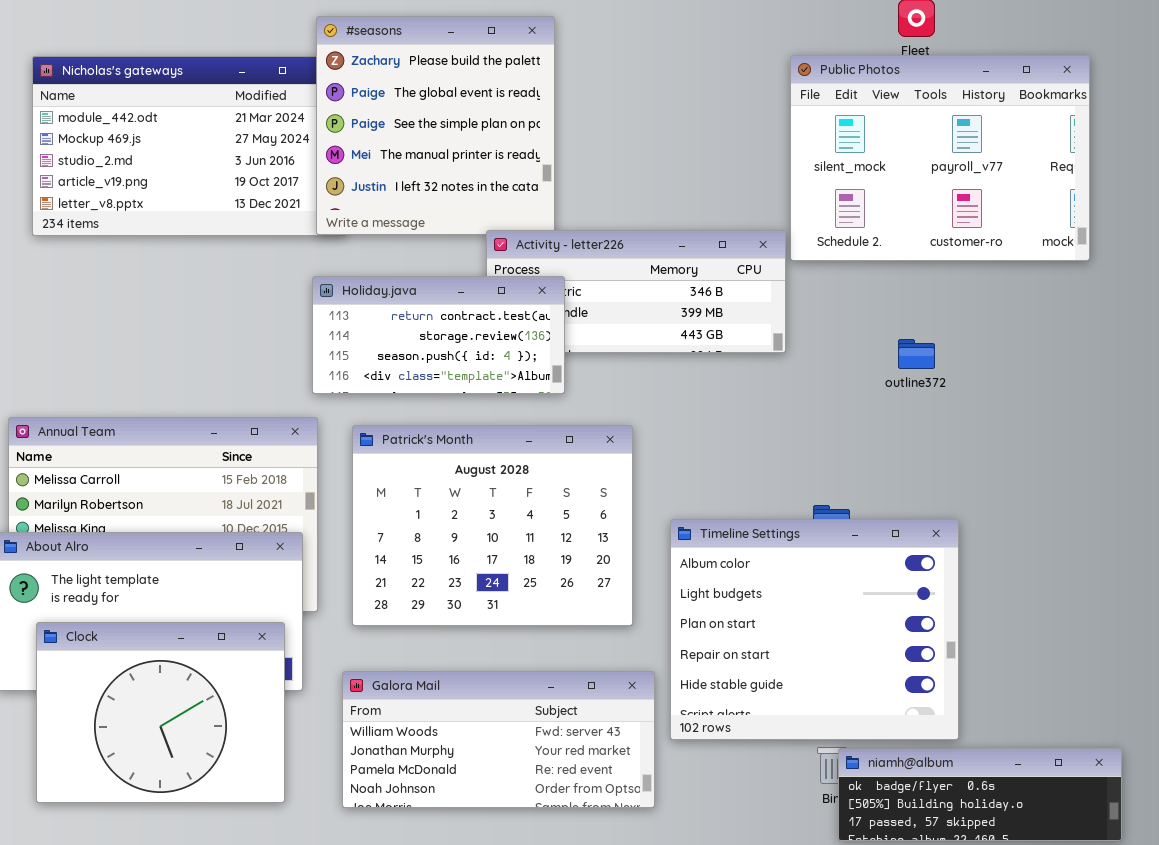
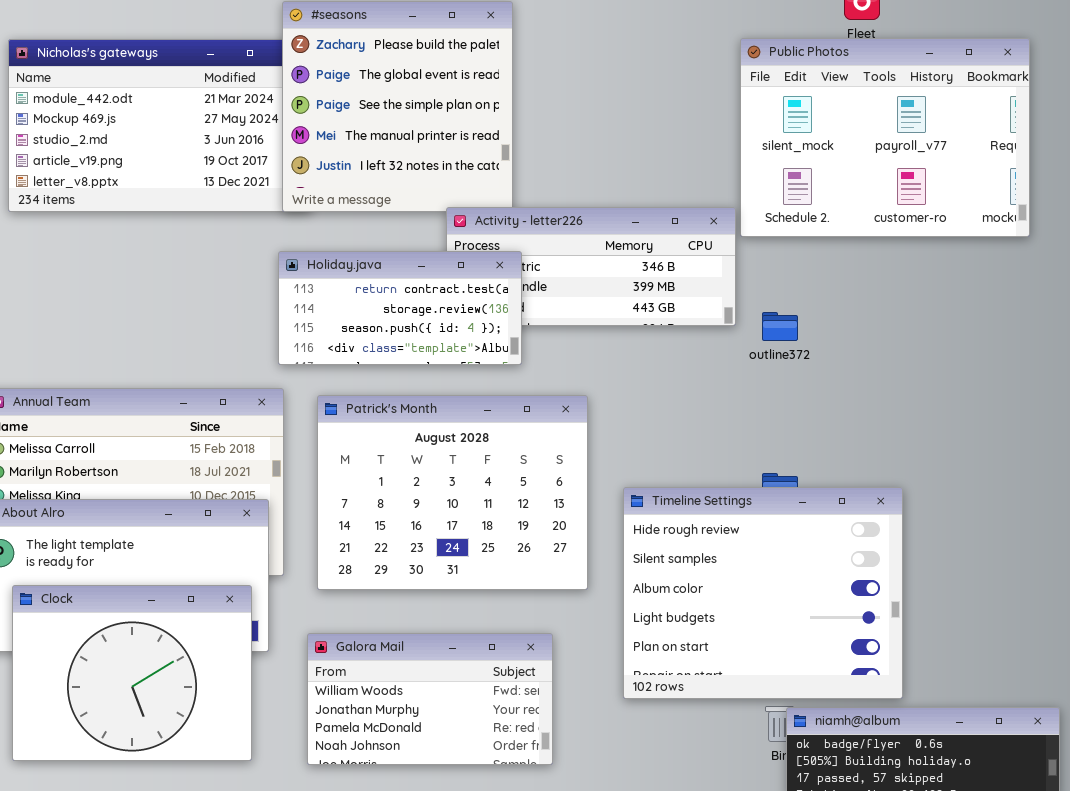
outline372: [898,339,935,369] -> [762,312,798,341], moved
Timeline Settings: [670,519,959,740] -> [623,487,903,699], scrolled up 2 rows
Galora Mail: [342,671,655,808] -> [307,633,553,765], resized

